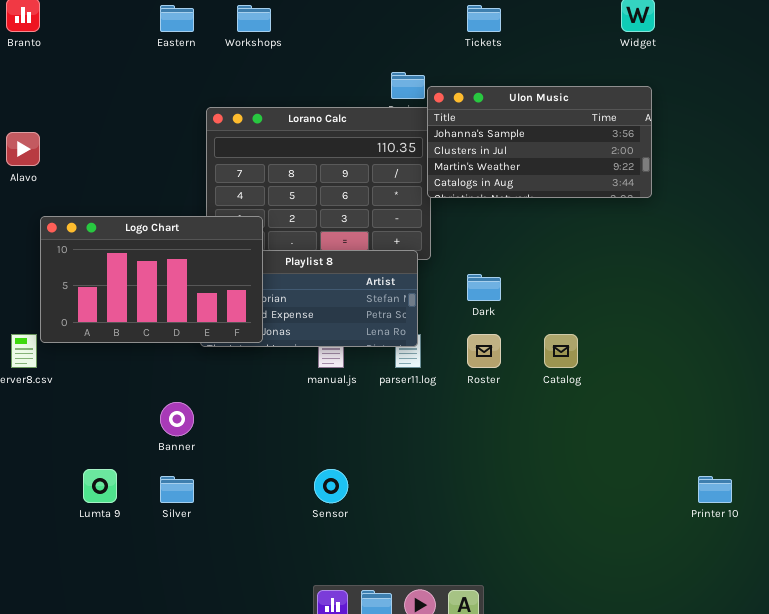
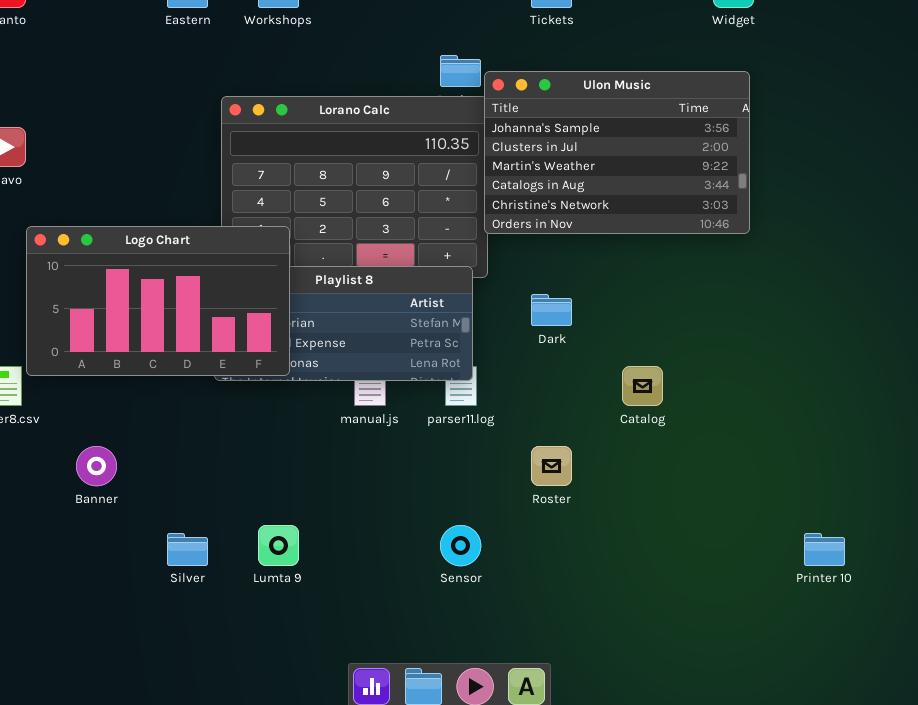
Ulon Music: [427,86,652,198] -> [484,71,750,234], resized
Roster: [467,334,501,368] -> [531,446,572,486], moved
Banner: [160,402,194,436] -> [76,446,117,486], moved
Lumta 9: [83,469,117,503] -> [258,525,299,566], moved
Sensor: [314,469,348,503] -> [440,525,481,566], moved

